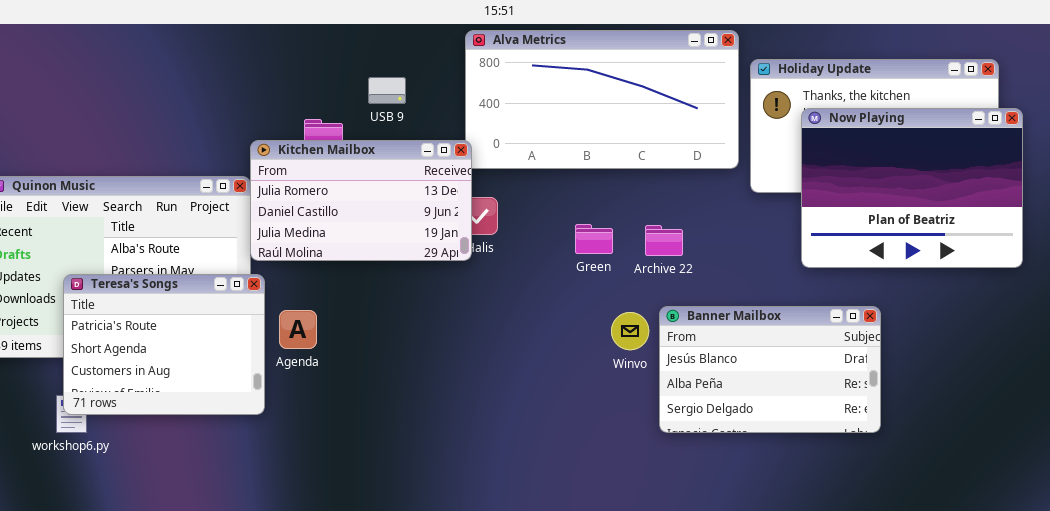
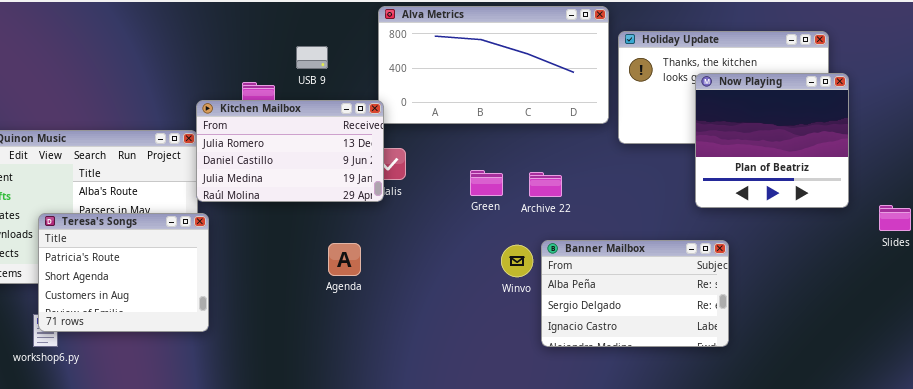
Now Playing: [801,108,1023,268] -> [695,73,849,208], resized
Banner Mailbox: [659,306,881,433] -> [541,240,729,347], scrolled down 1 row
Agenda: [279,310,317,349] -> [328,243,361,276], moved

